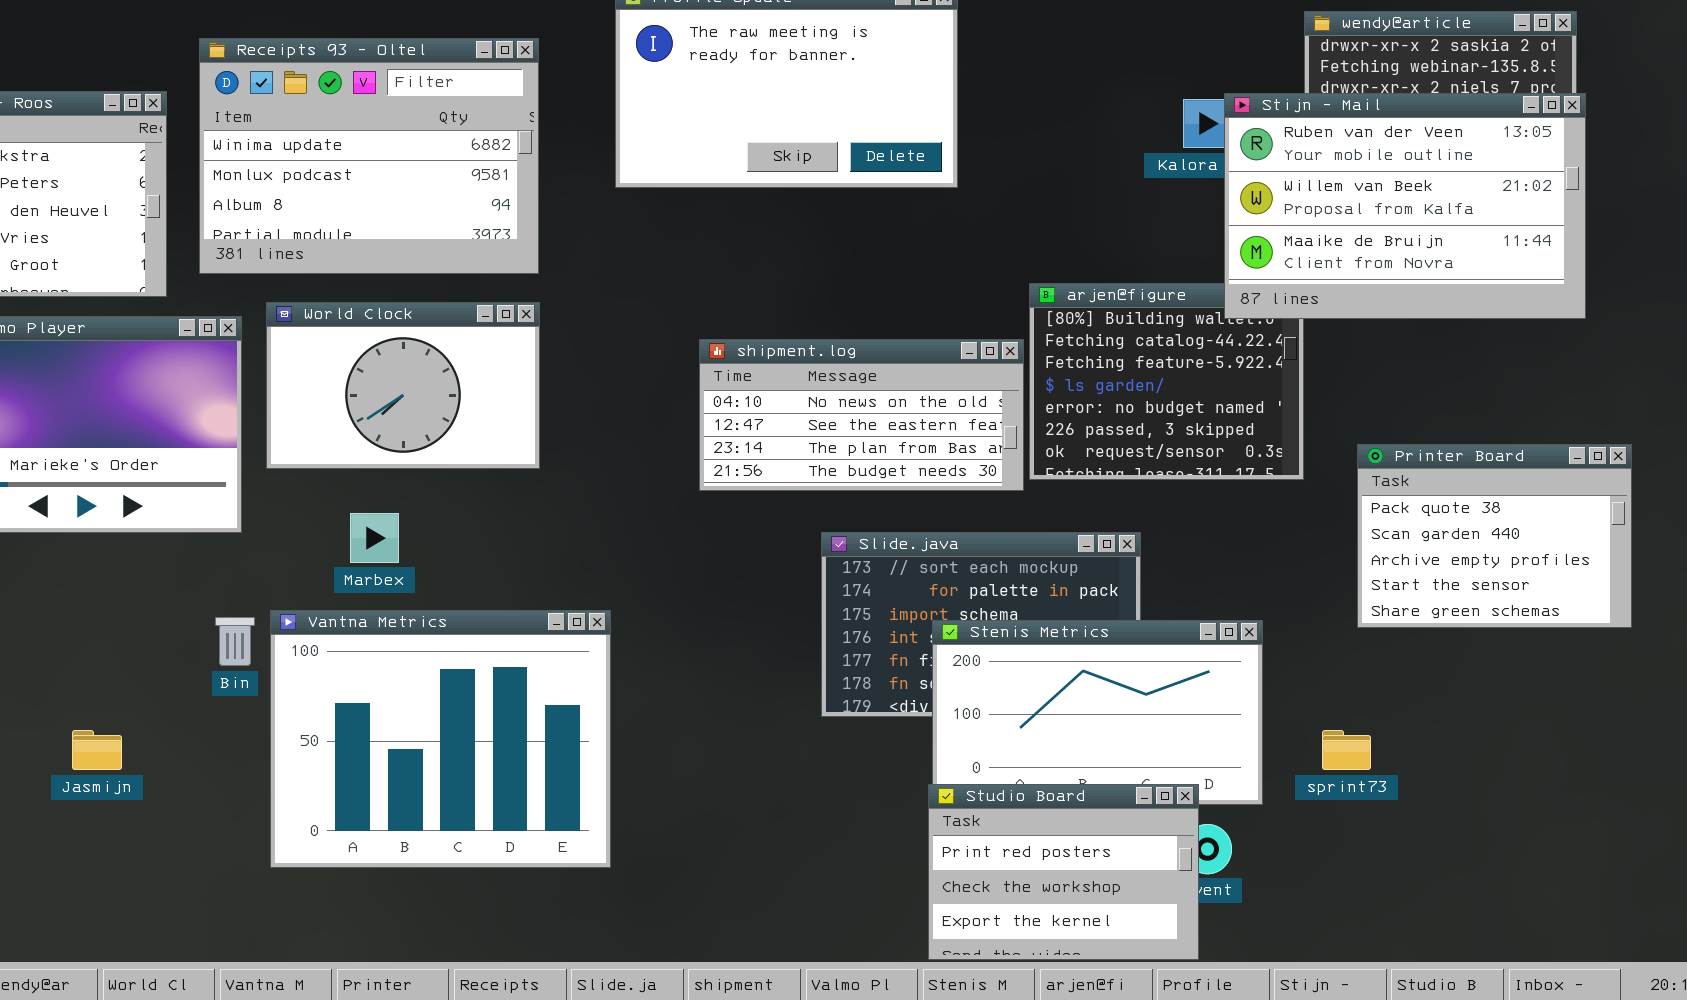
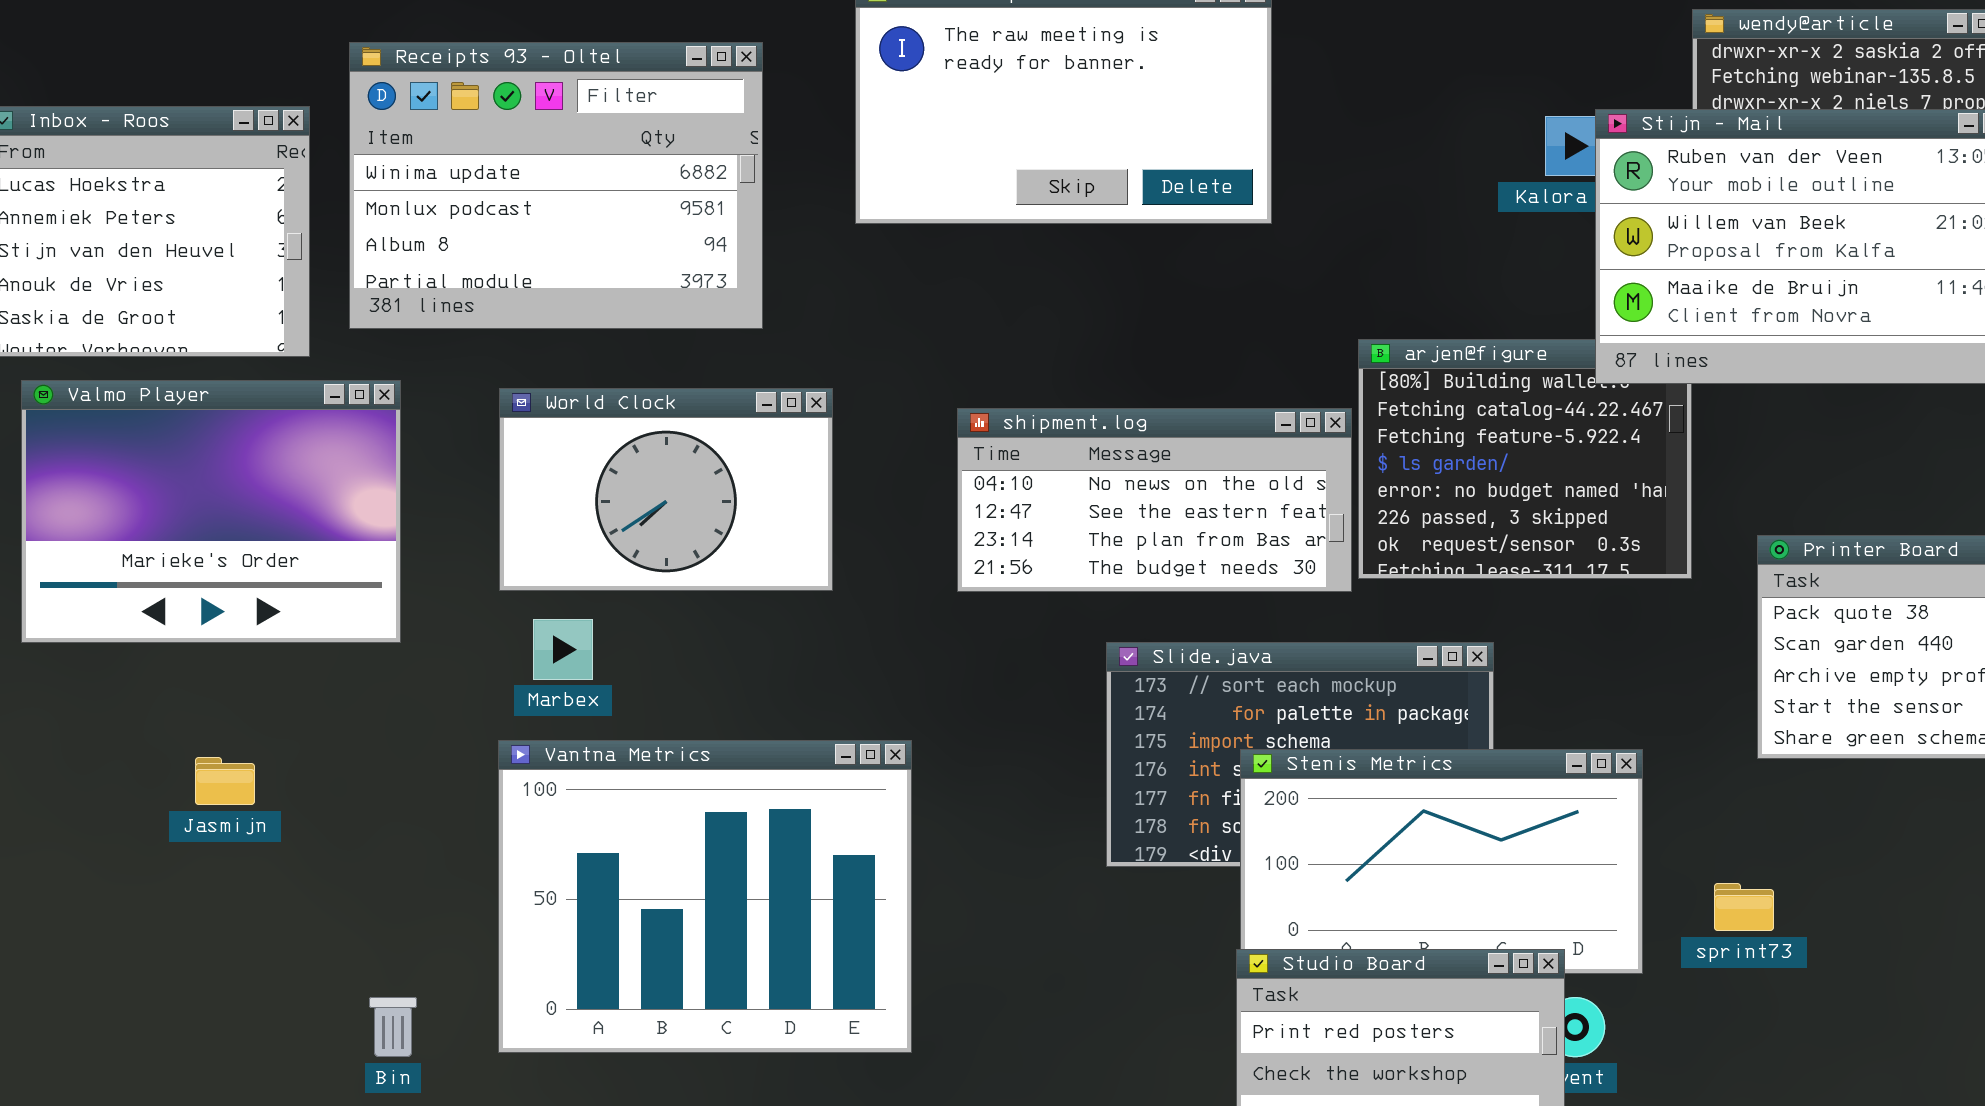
World Clock: [266,302,540,469] -> [499,388,833,591], moved
Vantna Metrics: [270,610,611,868] -> [498,740,912,1053], moved
Bin: [215,617,255,666] -> [369,997,417,1057], moved
Jasmijn: [72,730,122,770] -> [195,757,255,805], moved

